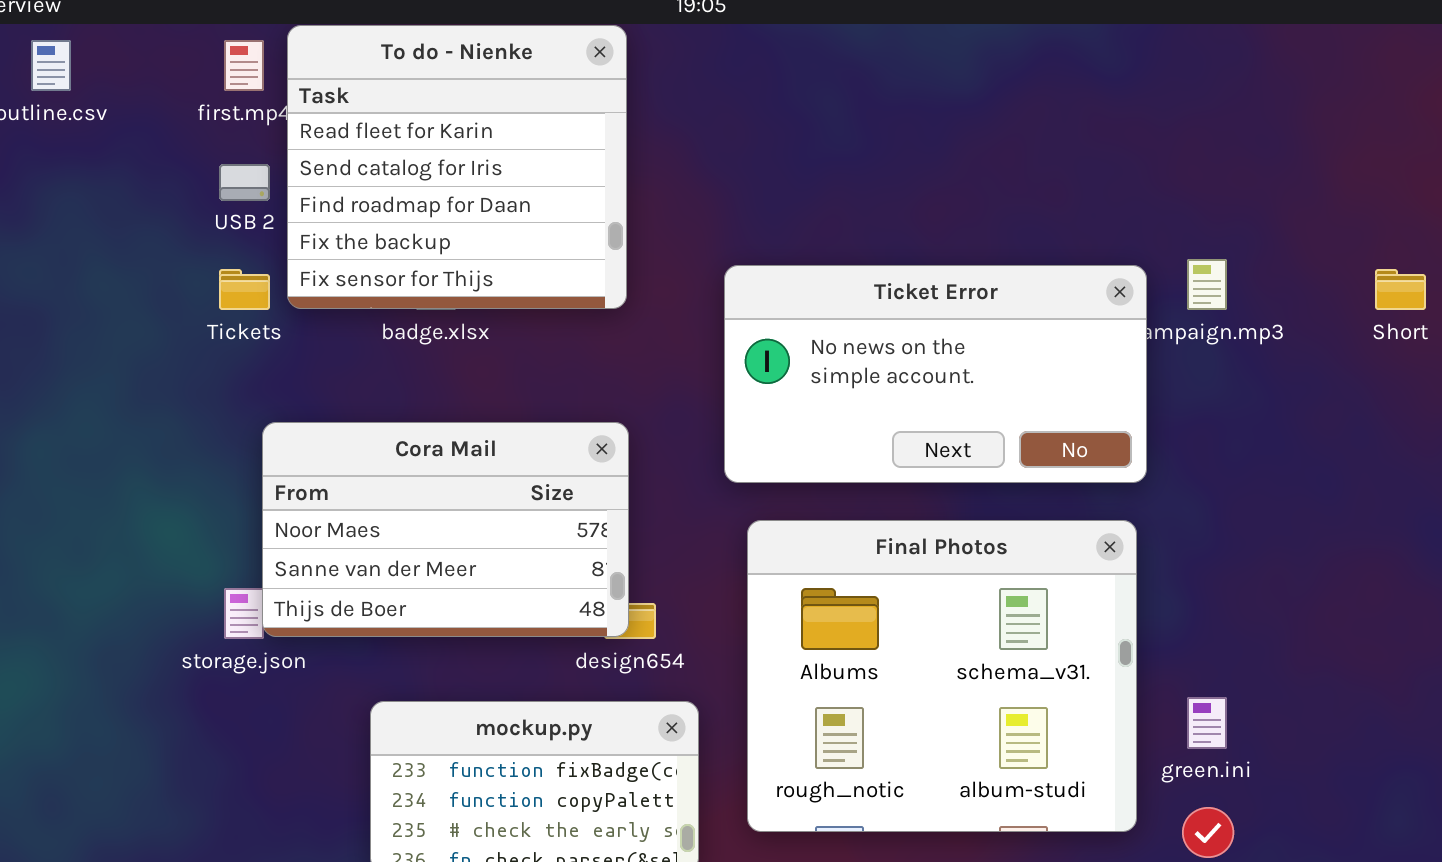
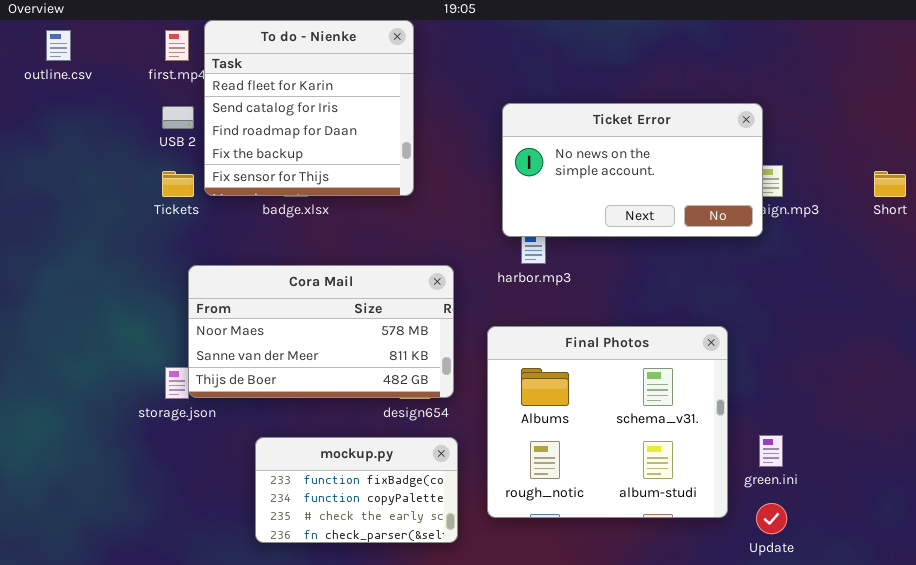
Ticket Error: [724,265,1147,483] -> [502,103,763,237], moved
Cora Mail: [262,422,629,637] -> [188,265,454,398], resized

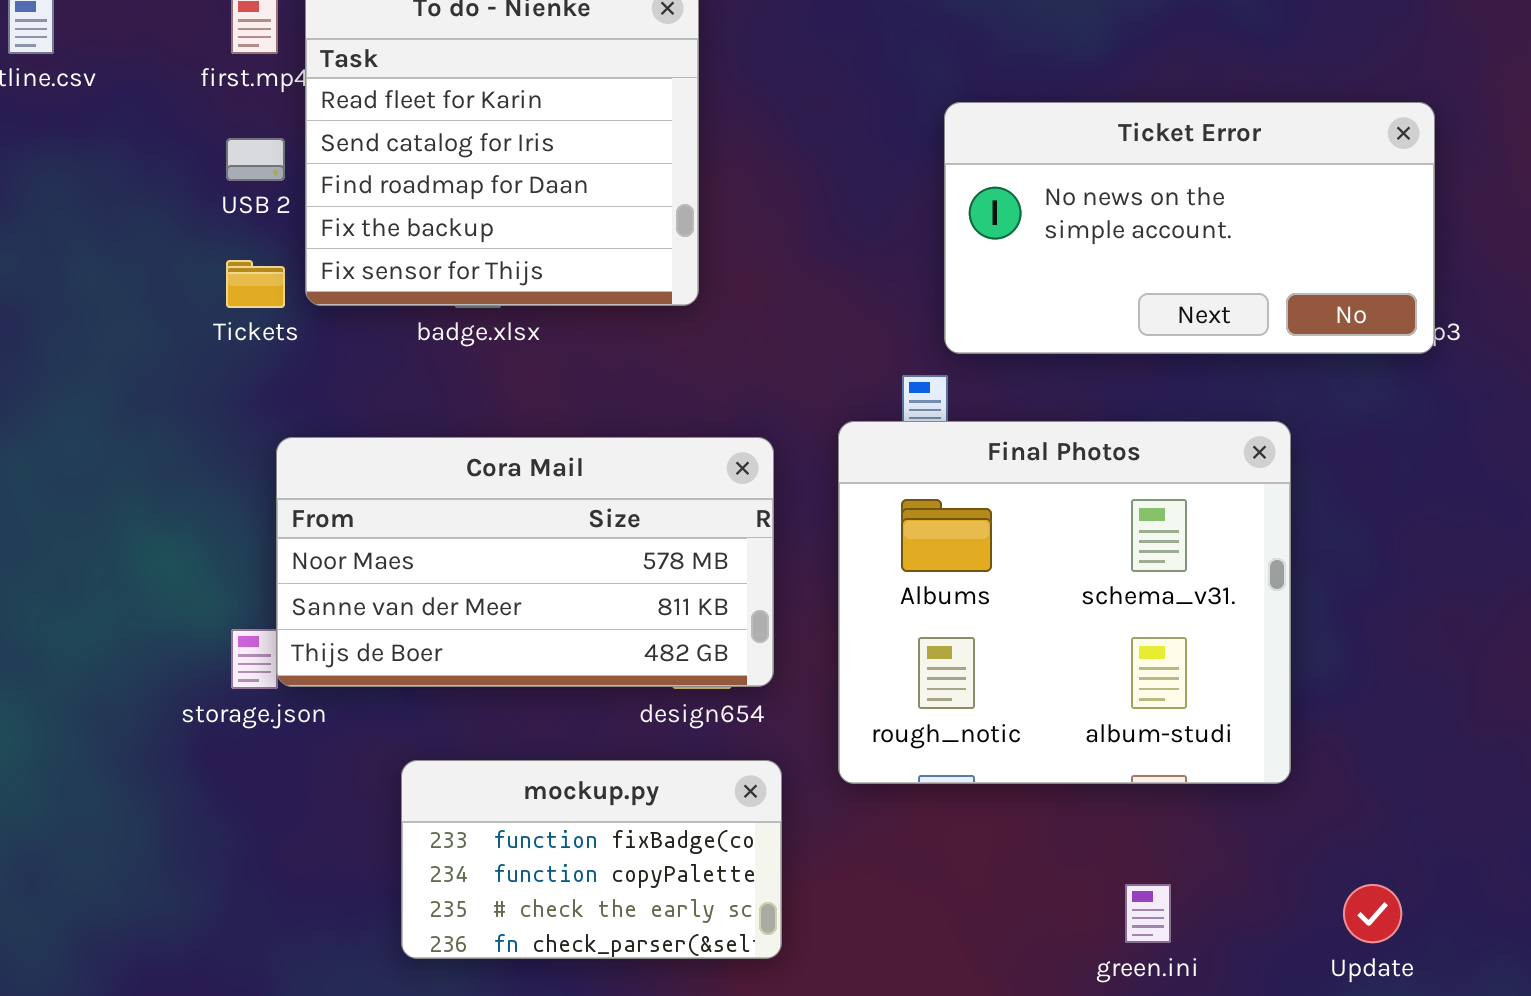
Ticket Error: [502,103,763,237] -> [944,102,1435,354], moved
Final Photos: [487,326,728,518] -> [838,421,1291,784], moved
green.ini: [759,435,783,467] -> [1125,884,1171,943], moved

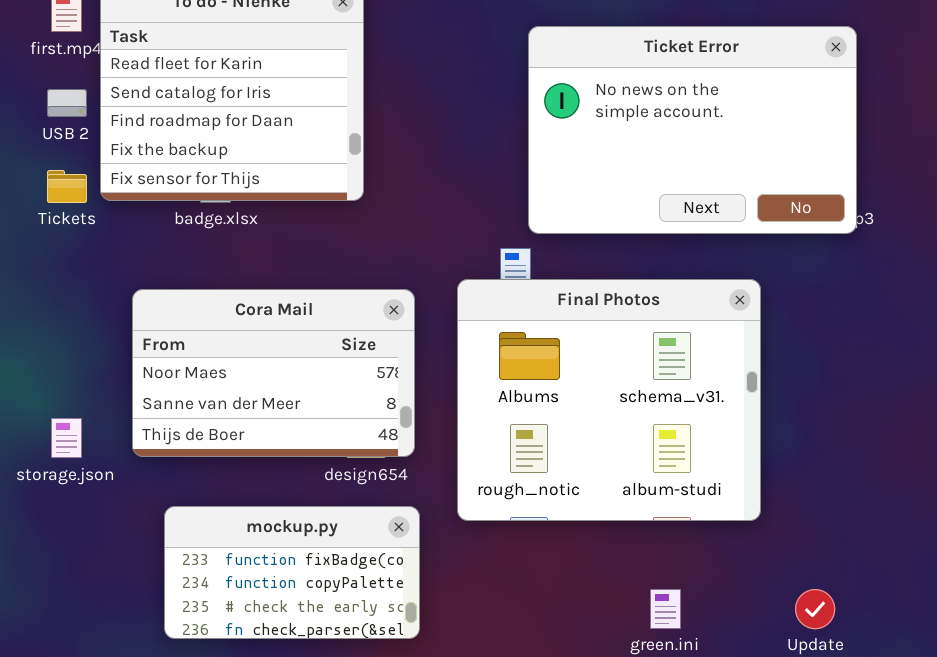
Ticket Error: [944,102,1435,354] -> [528,26,857,234], resized
Cora Mail: [276,437,774,687] -> [132,289,415,457], resized

